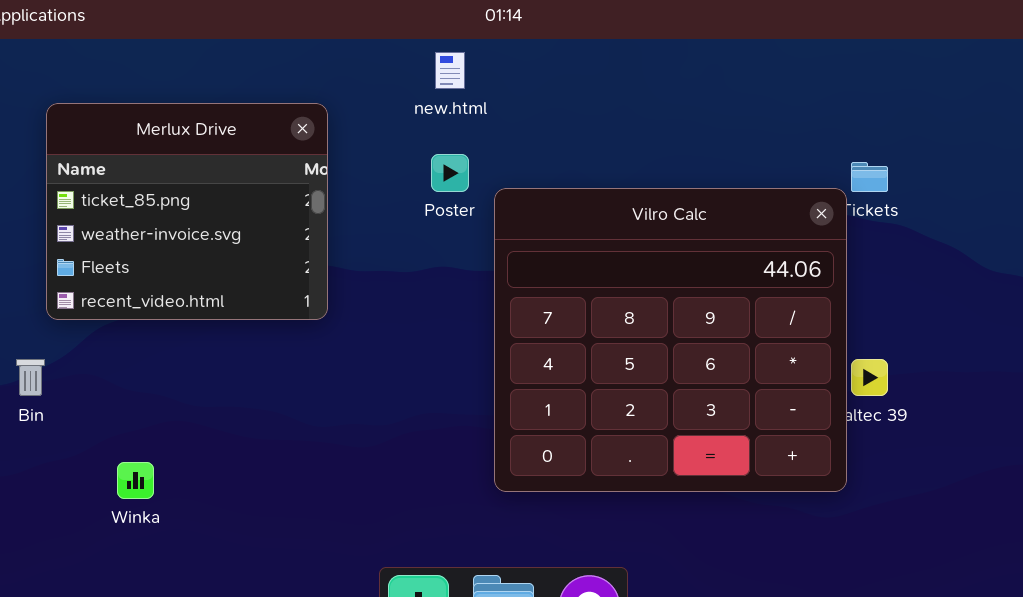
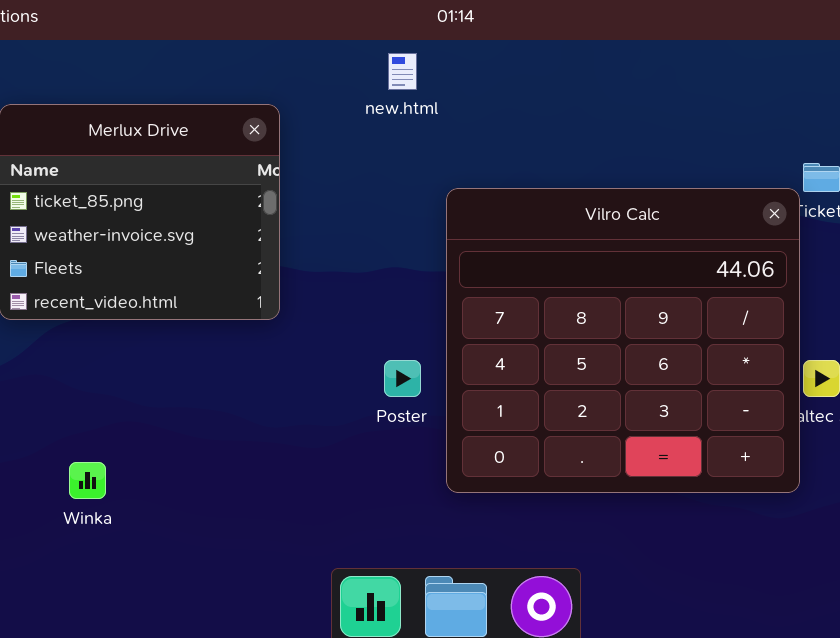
Poster: [431,154,469,192] -> [384,360,421,397], moved

